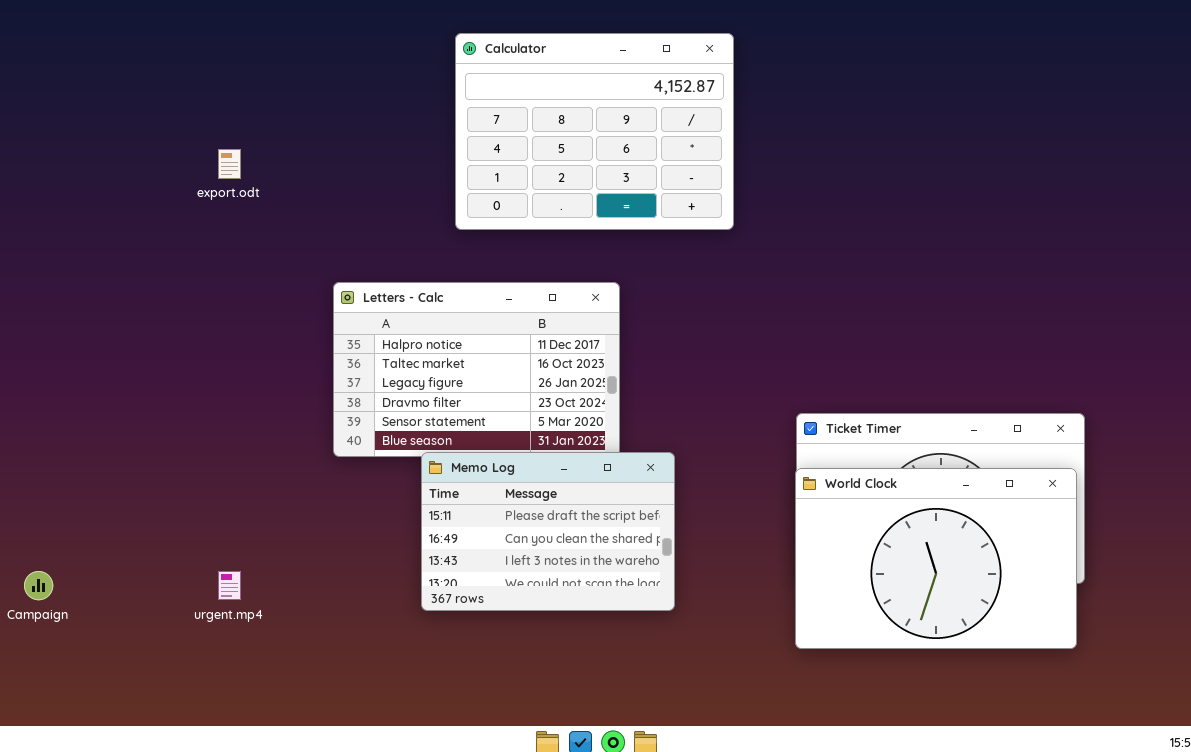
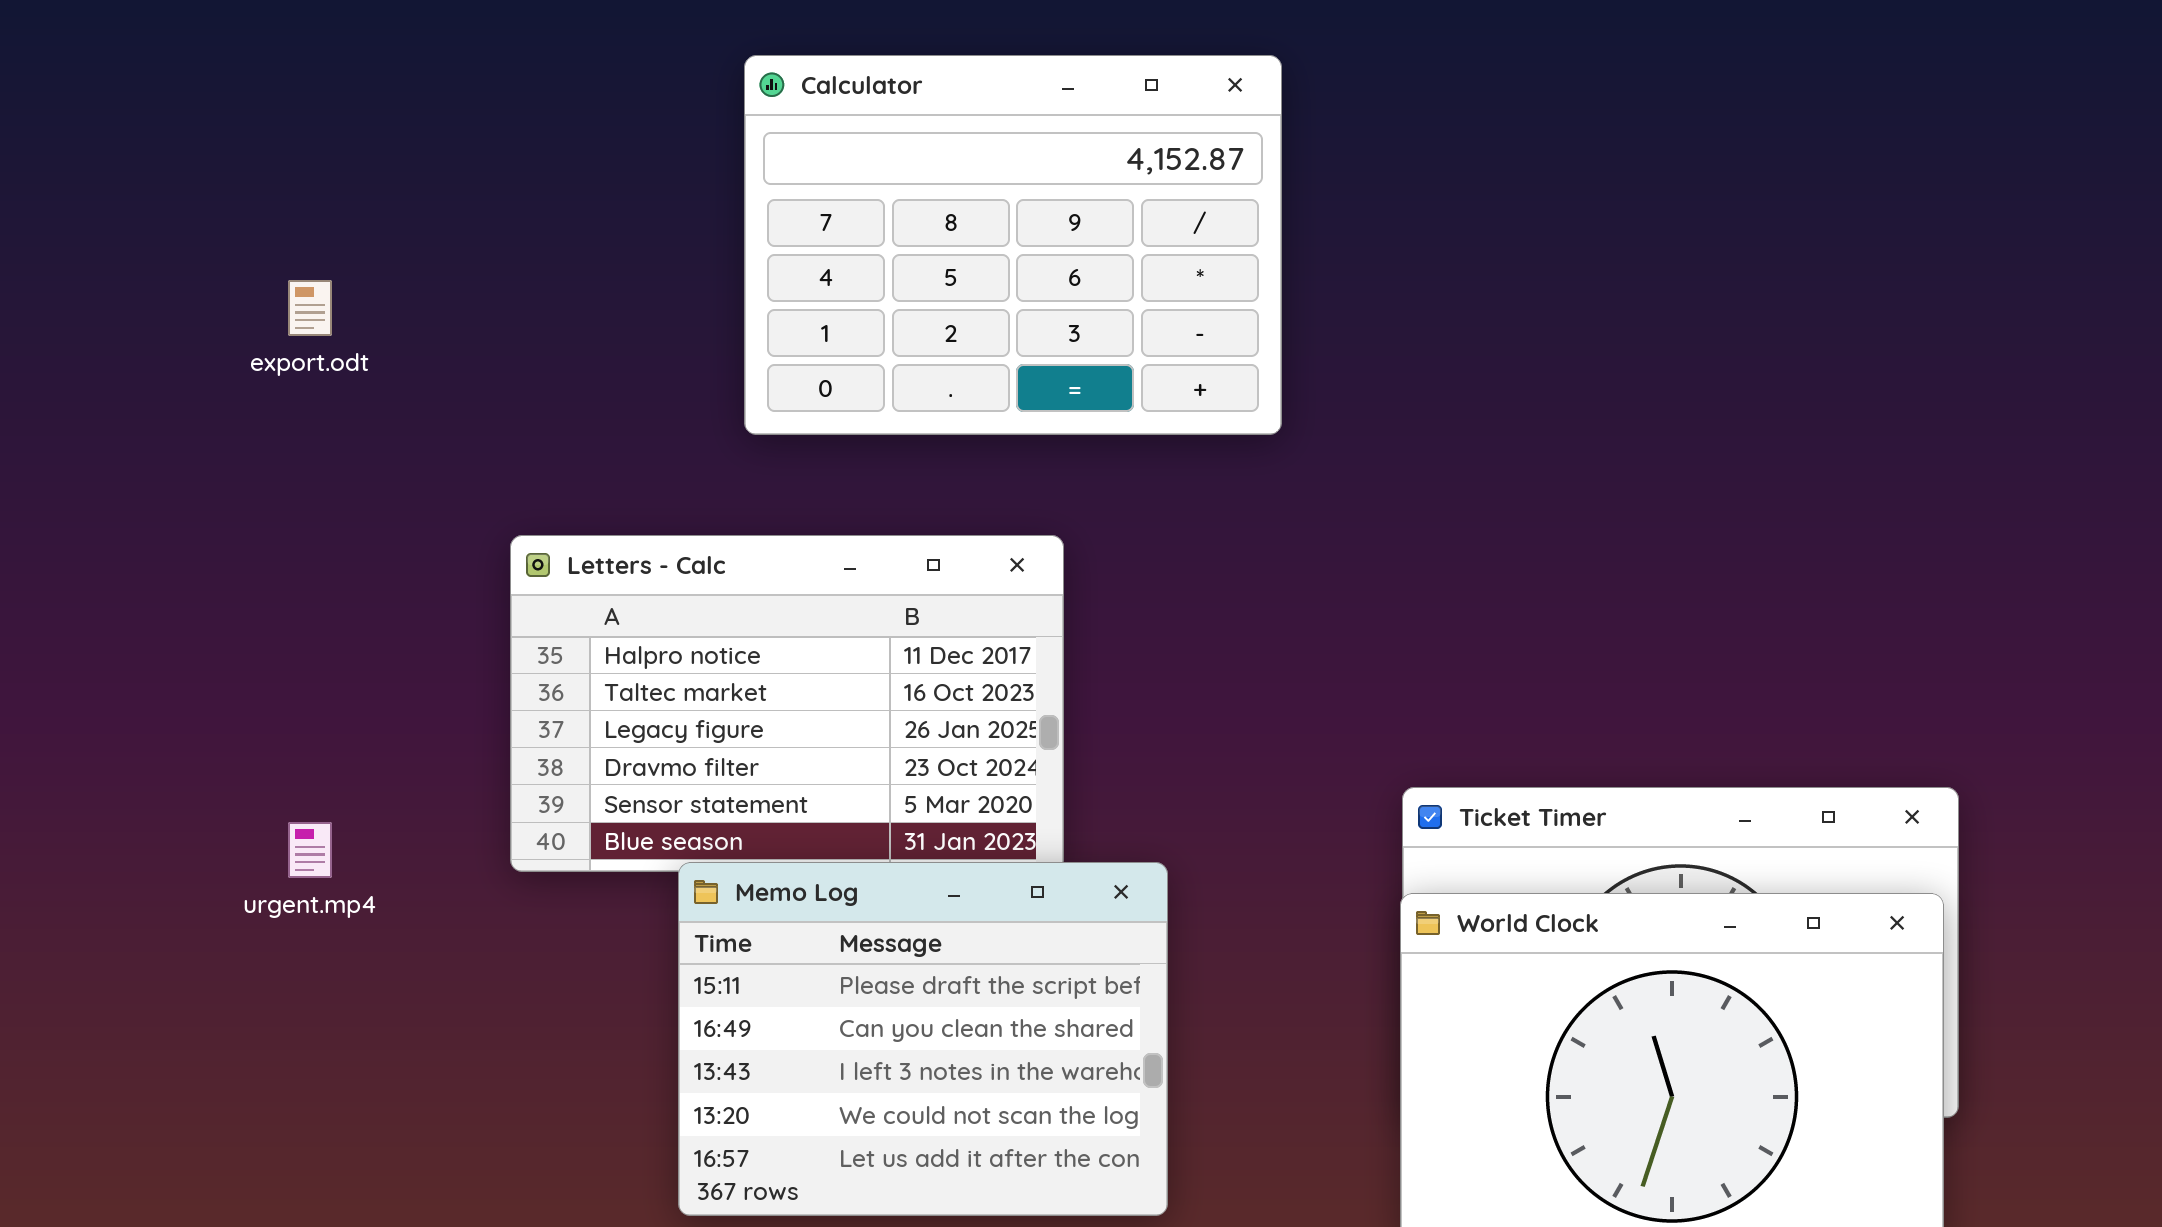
Memo Log: [421,452,675,611] -> [678,862,1168,1216], resized
urgent.mp4: [218,571,241,600] -> [288,822,332,878], moved

